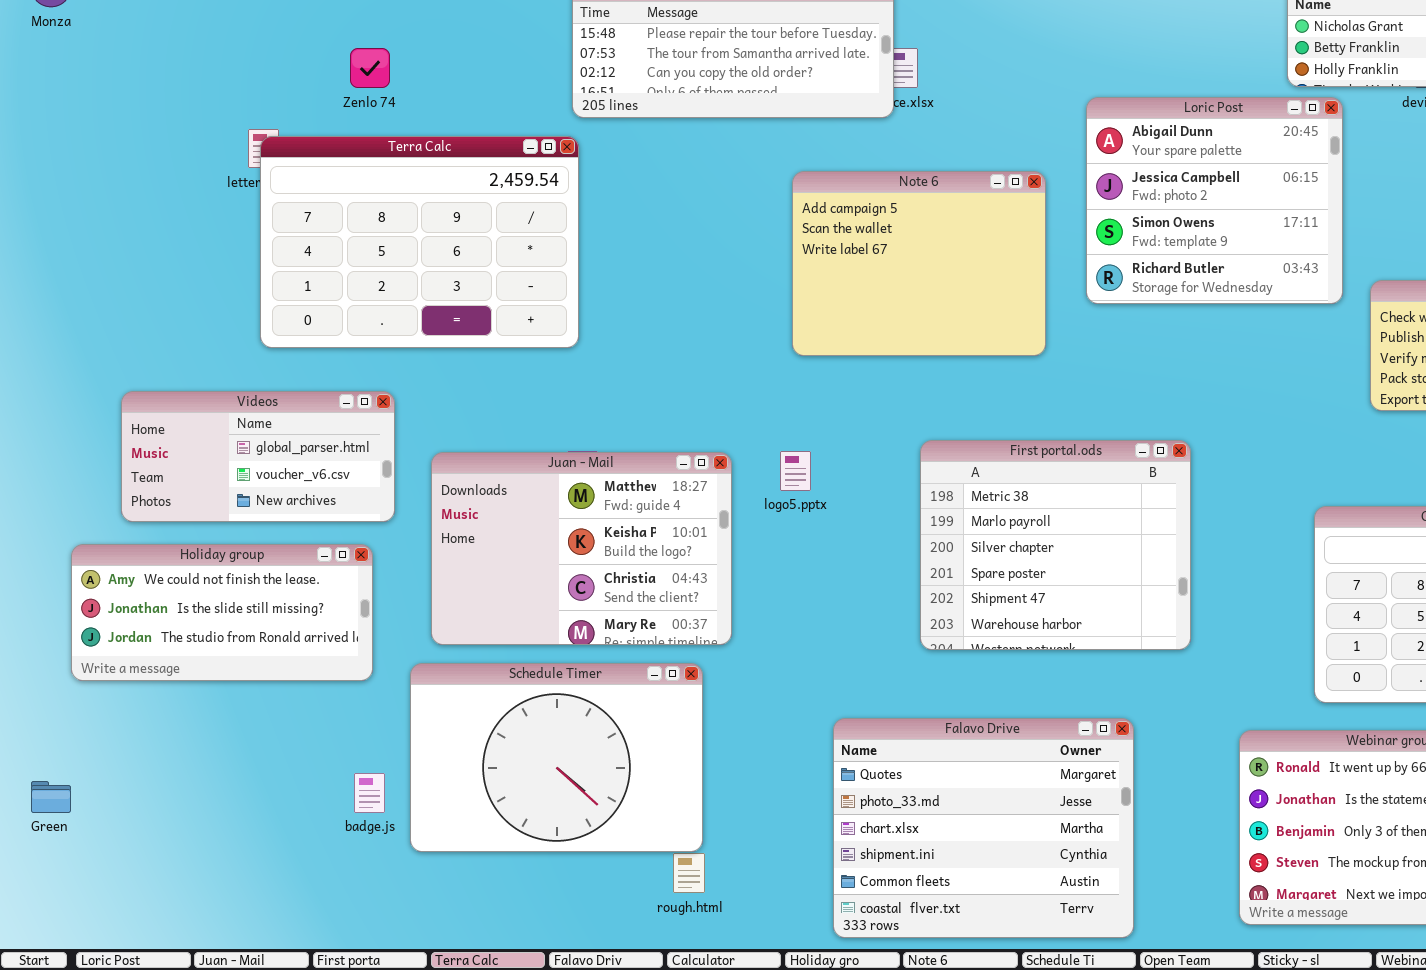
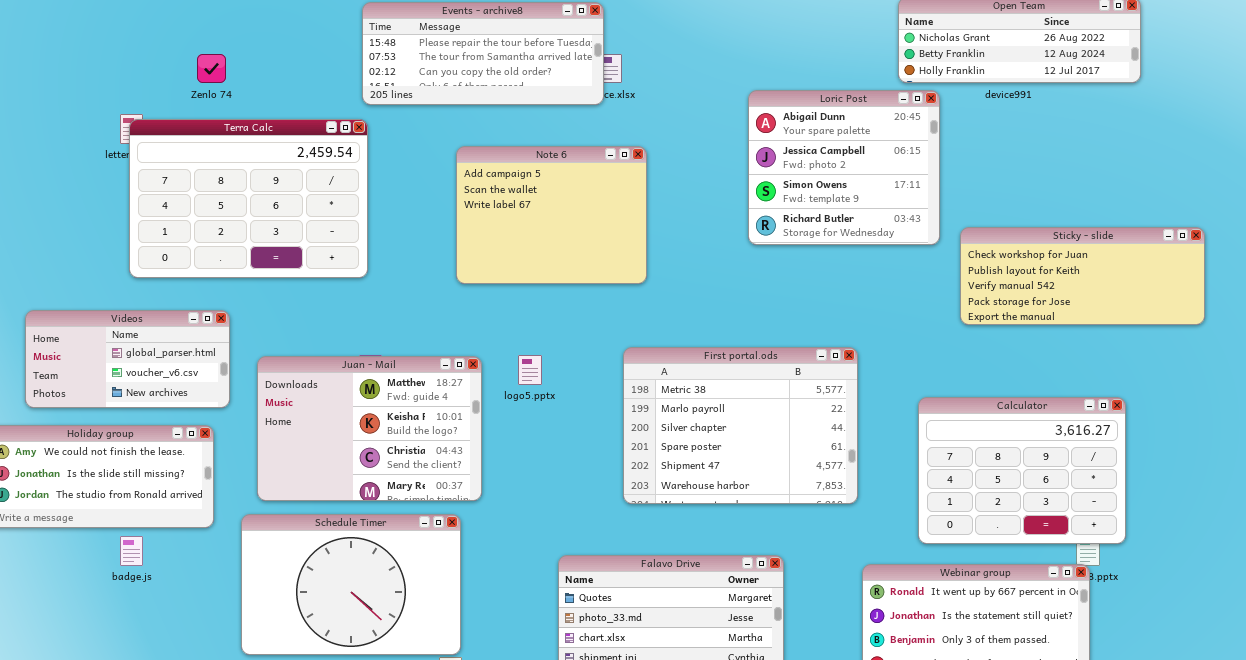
Note 6: [792,171,1046,356] -> [456,146,647,284], moved
First portal.ods: [920,440,1191,650] -> [623,347,858,504], resized
badge.js: [354,773,385,813] -> [120,536,143,566], moved

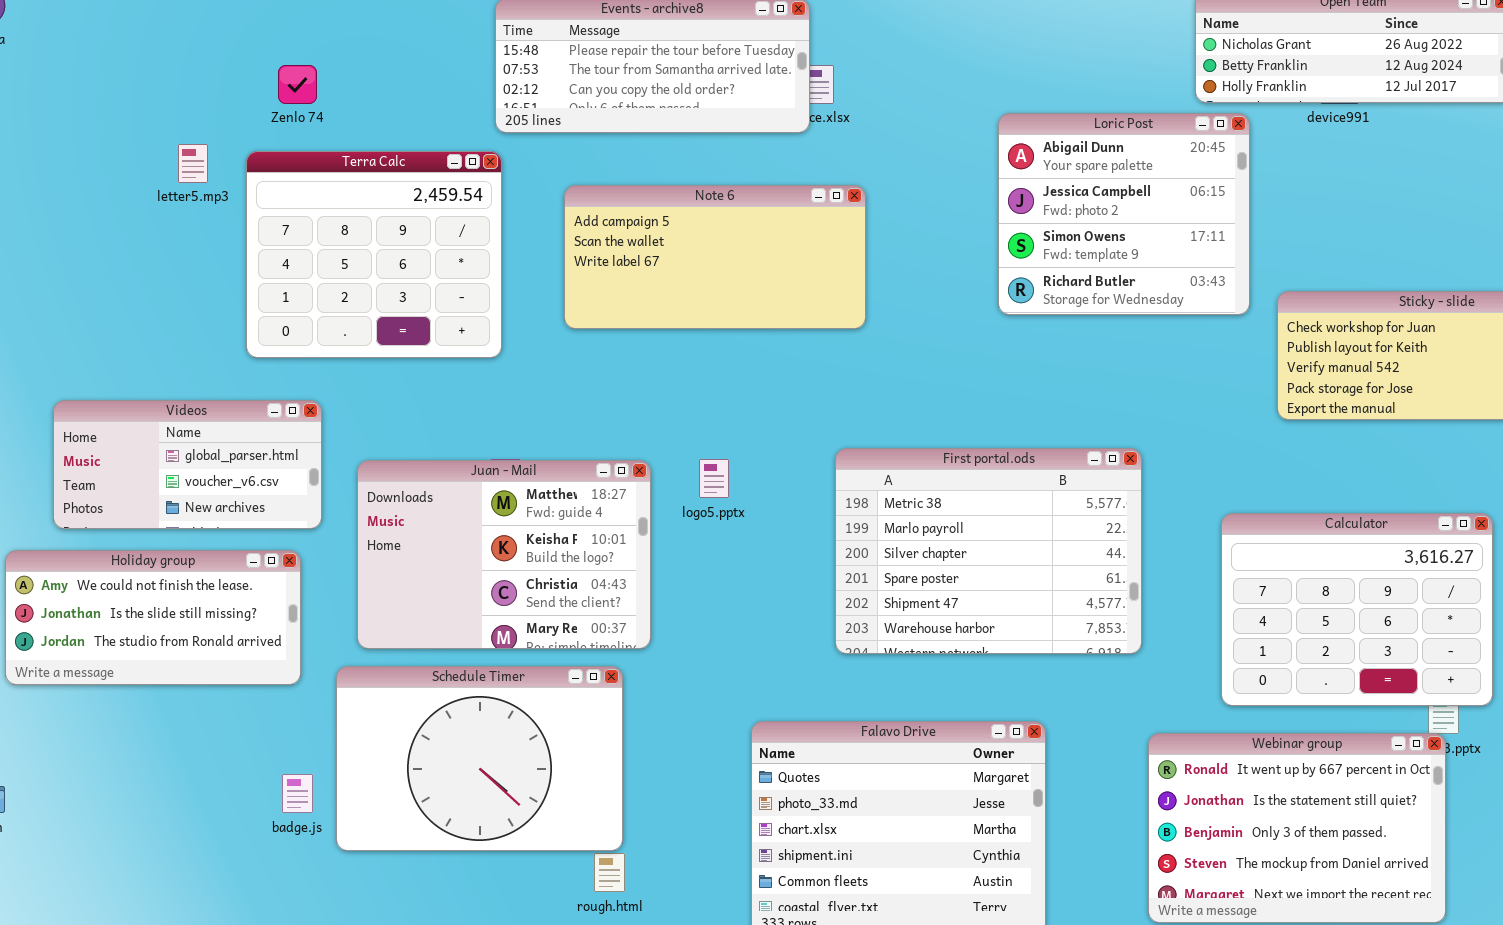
Terra Calc: [129,119,368,278] -> [246,151,502,358], resized
Note 6: [456,146,647,284] -> [564,185,866,329], resized
badge.js: [120,536,143,566] -> [282,774,313,813], moved

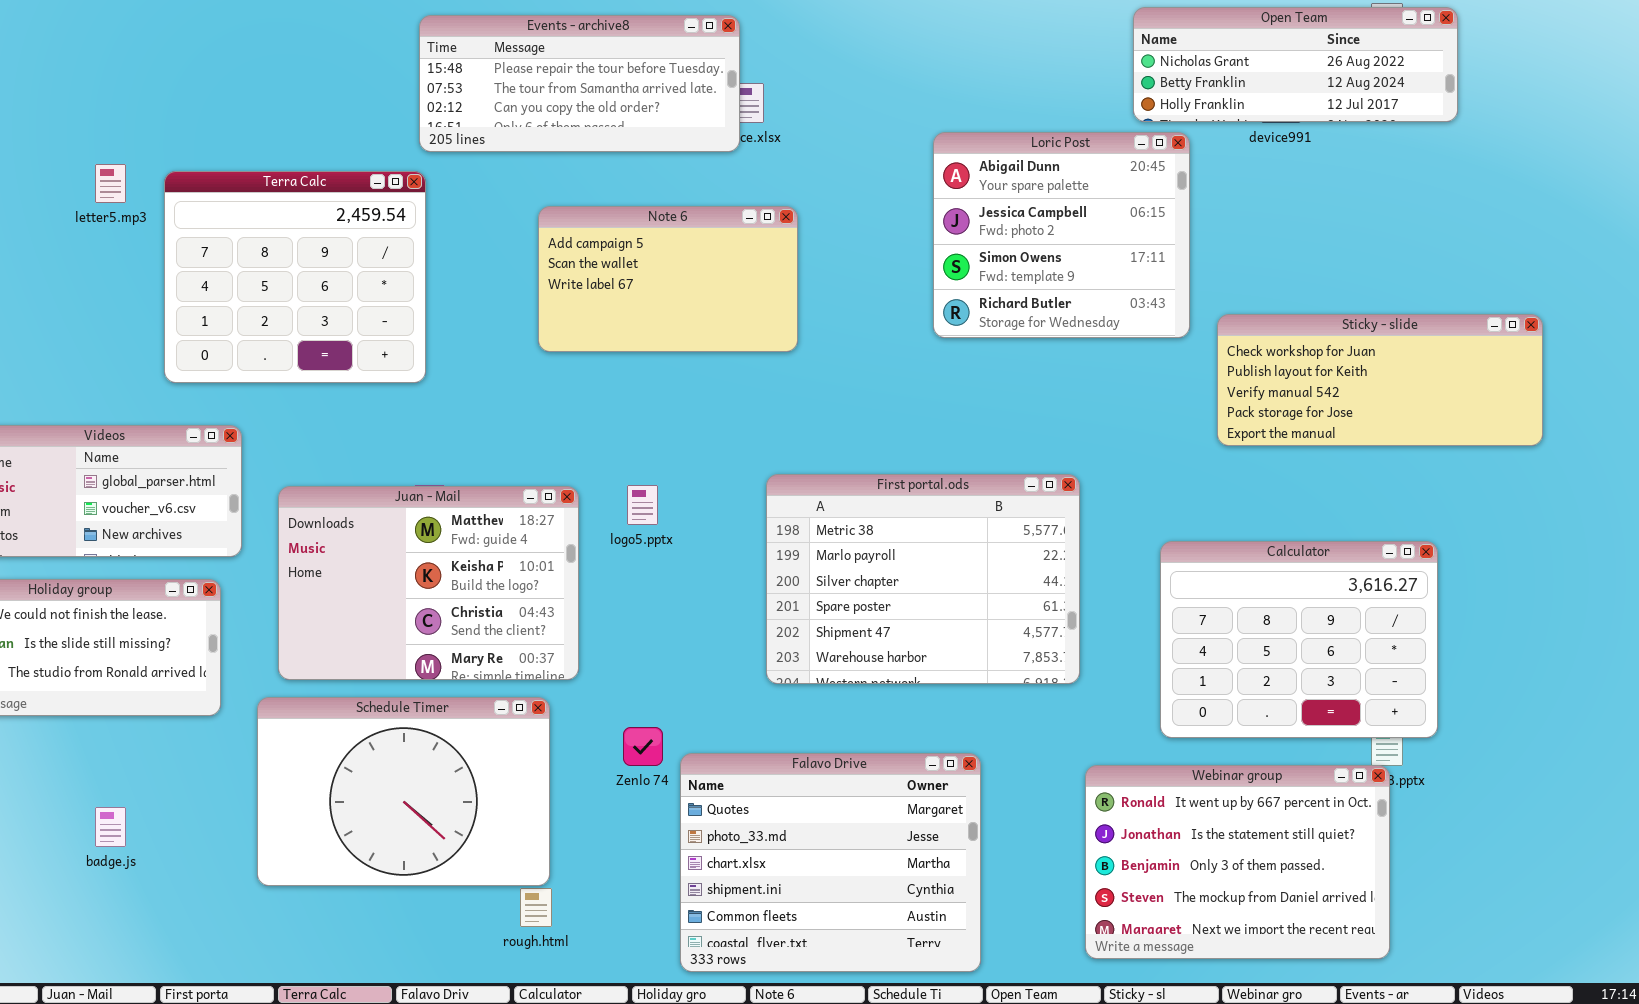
Zenlo 74: [278,65,317,104] -> [623,727,663,766], moved
Note 6: [564,185,866,329] -> [538,206,798,352], resized
badge.js: [282,774,313,813] -> [95,807,126,847], moved

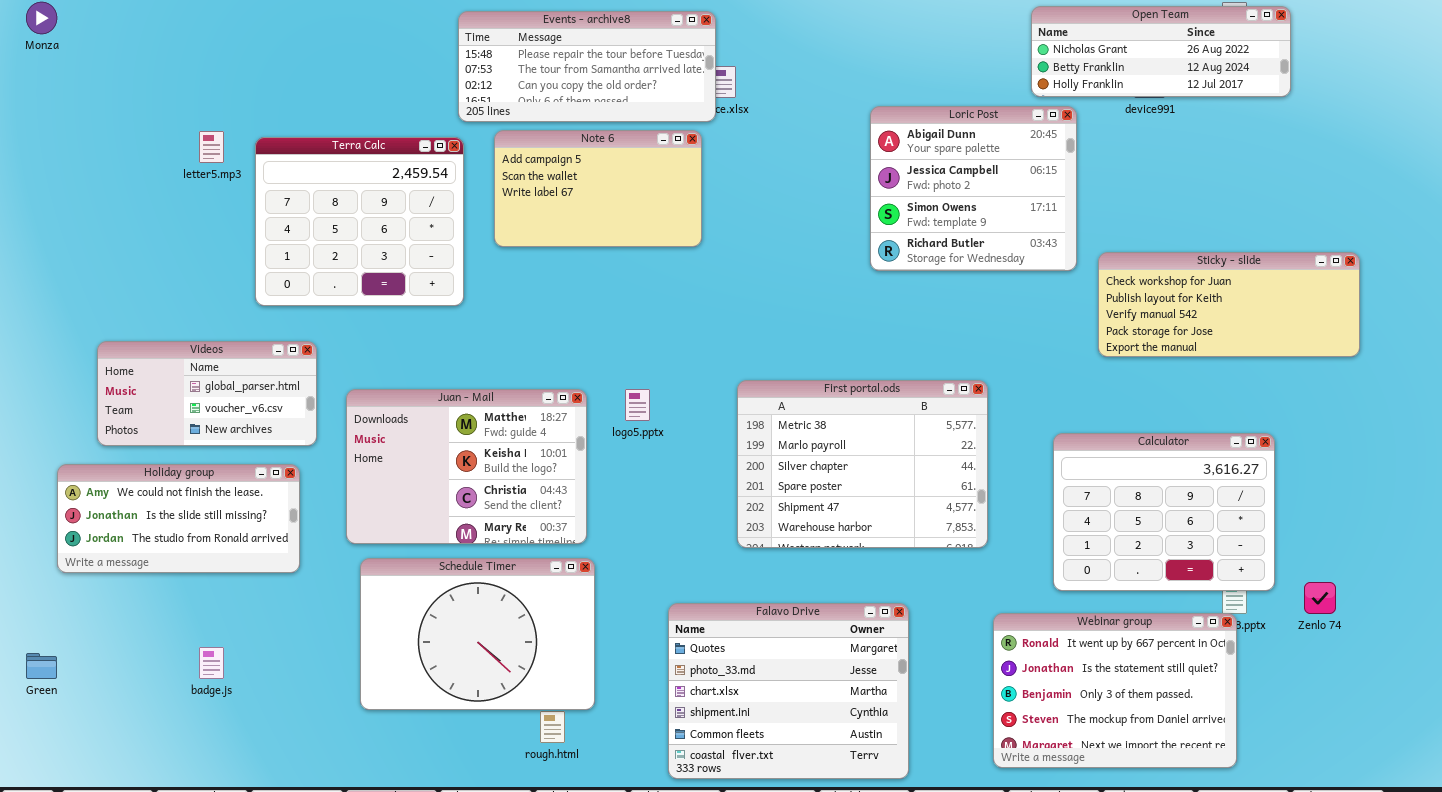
Note 6: [538,206,798,352] -> [494,130,702,247], moved
Schedule Timer: [257,697,550,886] -> [360,558,595,710], moved
Zenlo 74: [623,727,663,766] -> [1304,582,1336,614], moved

